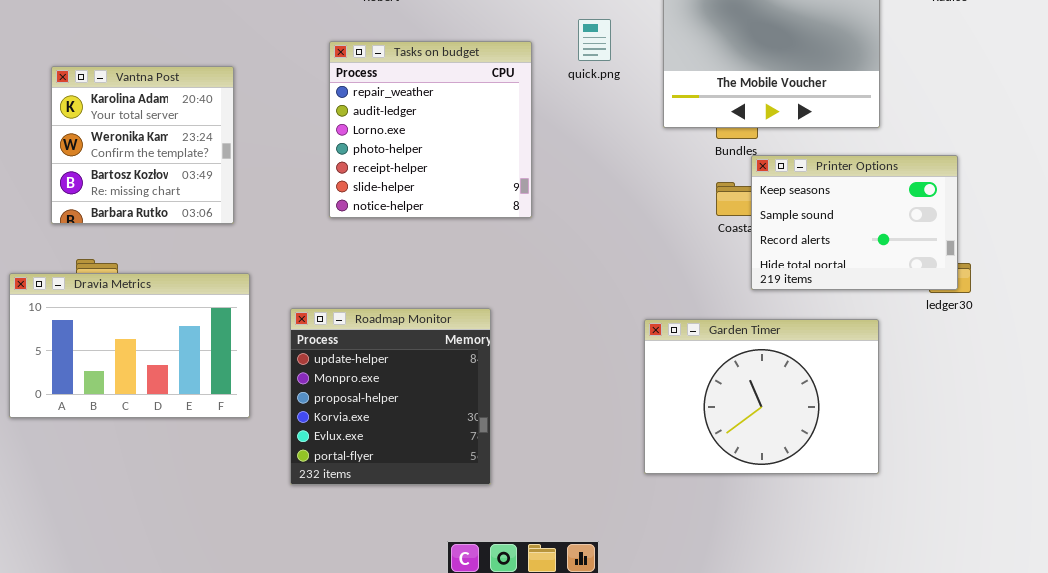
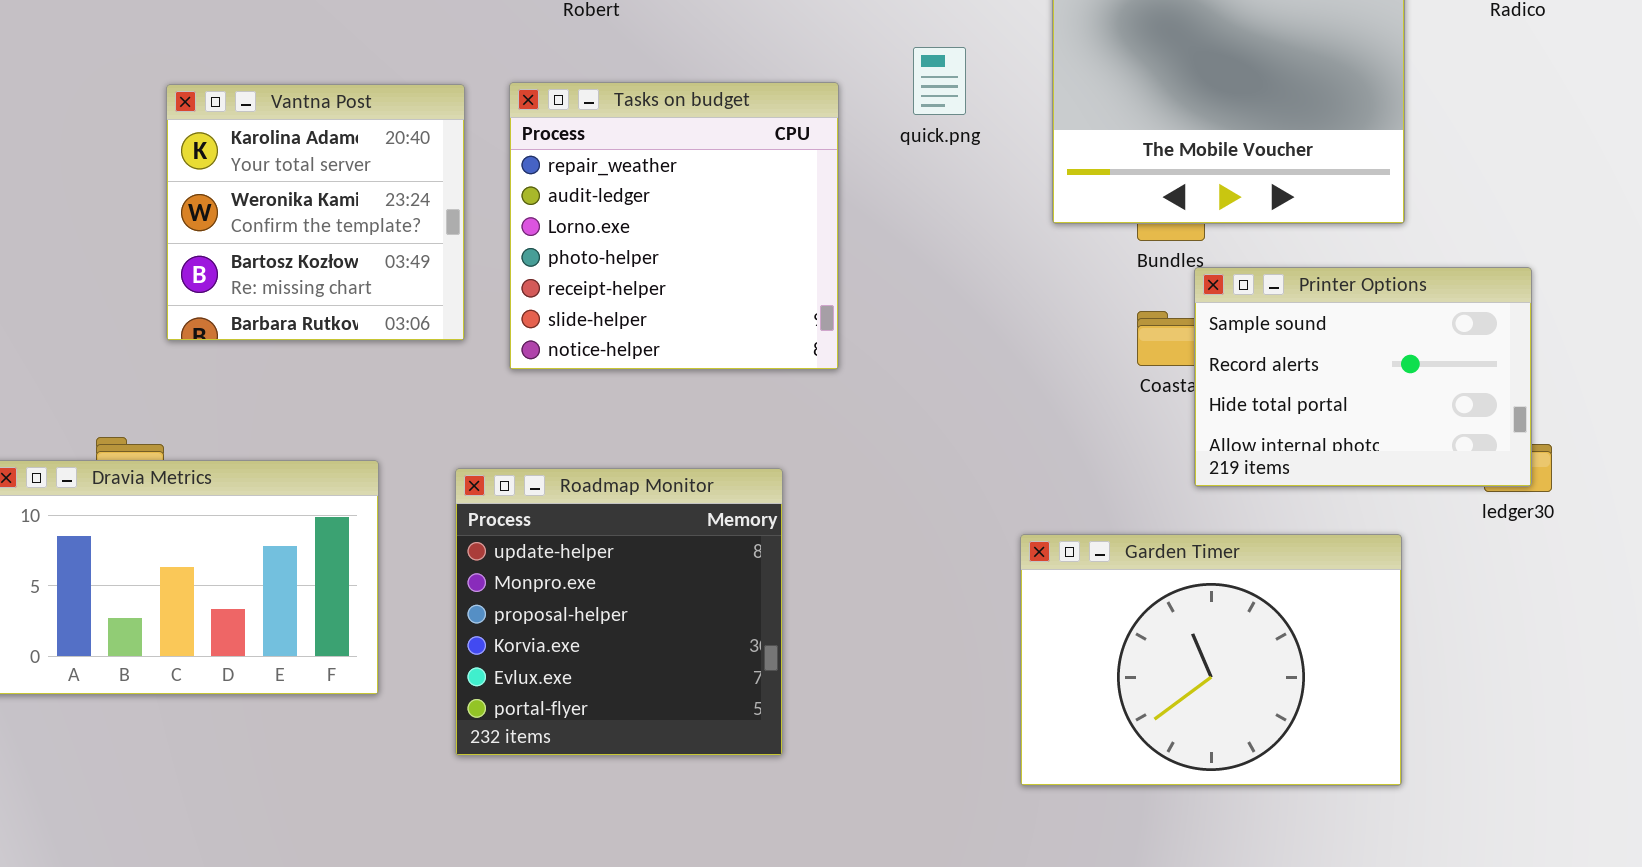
Vantna Post: [51,66,234,224] -> [166,84,465,341], moved
Printer Options: [751,155,958,290] -> [1194,267,1532,487], scrolled down 1 row
Roadmap Monitor: [290,308,491,485] -> [455,468,783,756], moved

